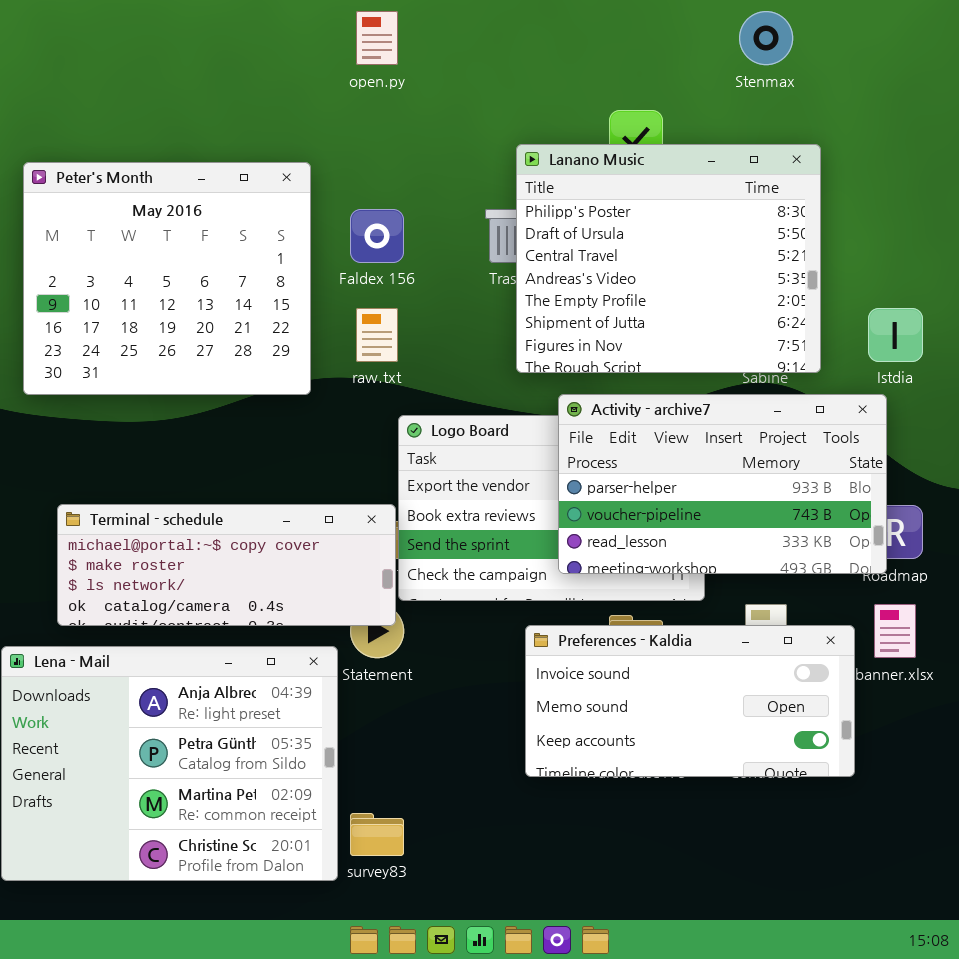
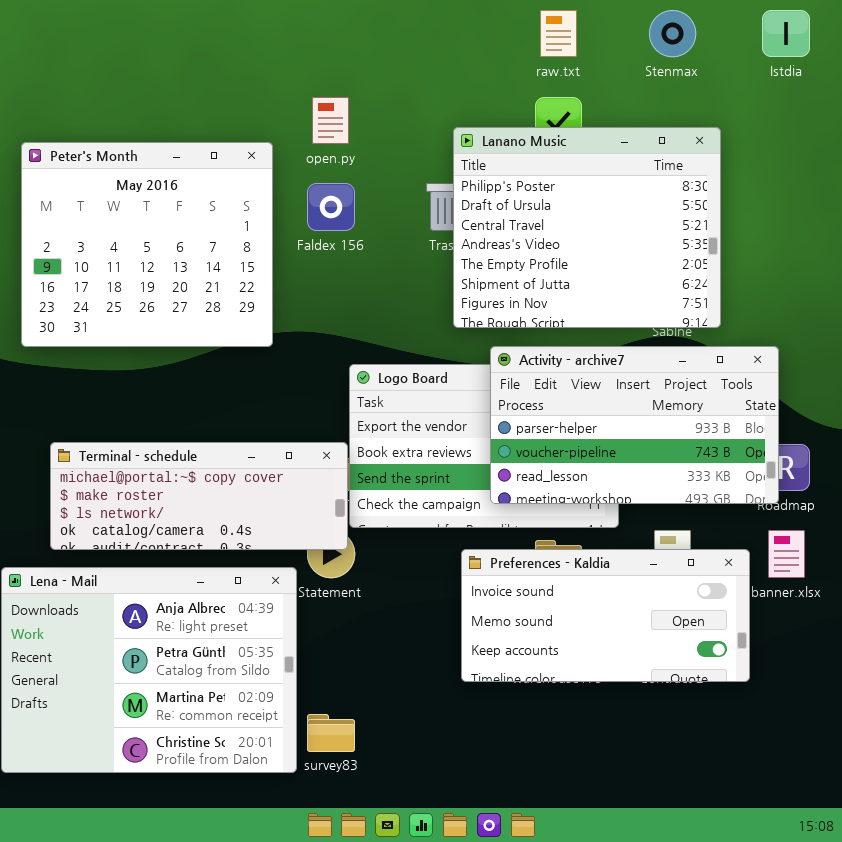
open.py: [356,11,398,65] -> [312,97,349,144], moved
raw.txt: [356,308,398,362] -> [540,10,577,57], moved
Istdia: [868,308,923,362] -> [762,10,810,57], moved

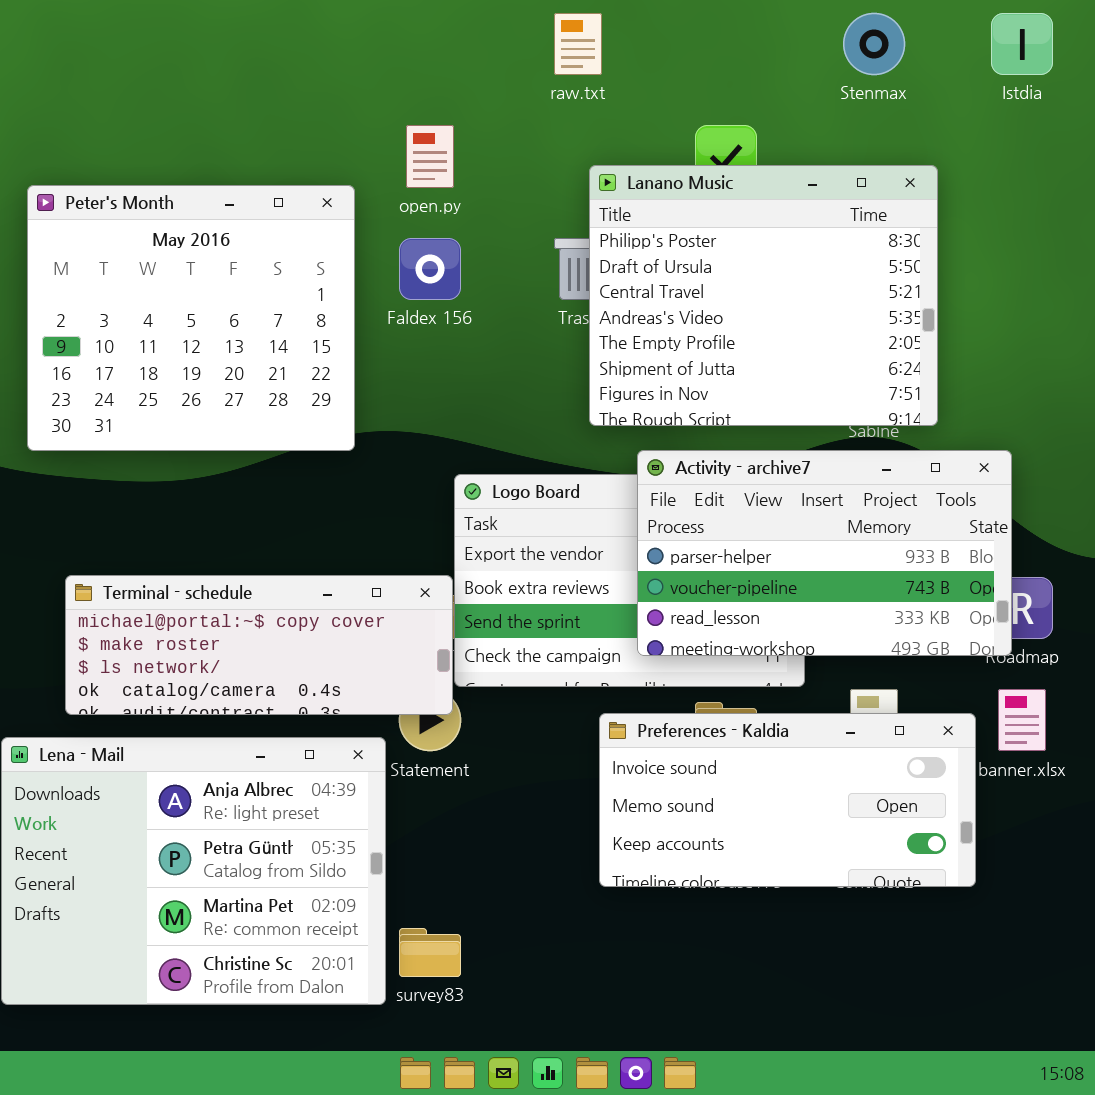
raw.txt: [540,10,577,57] -> [554,13,602,75], moved

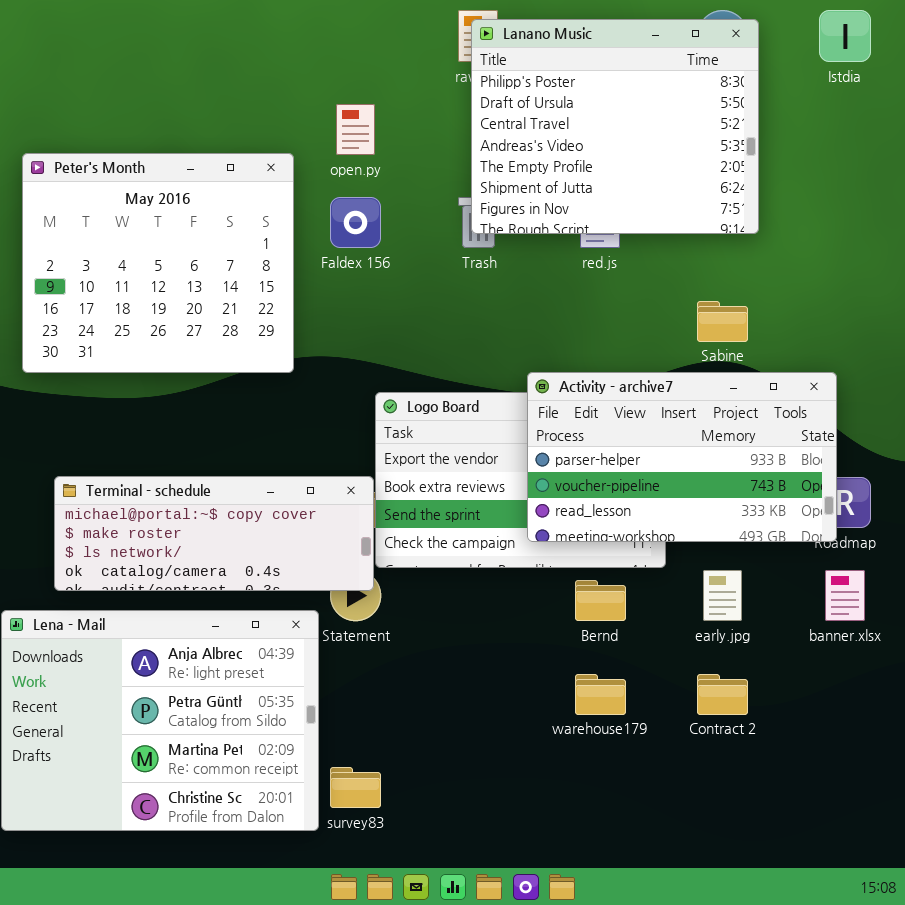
Lanano Music: [589,165,938,426] -> [471,19,759,234], moved
Preferences - Kaldia: [599,713,976,887] -> none, closed

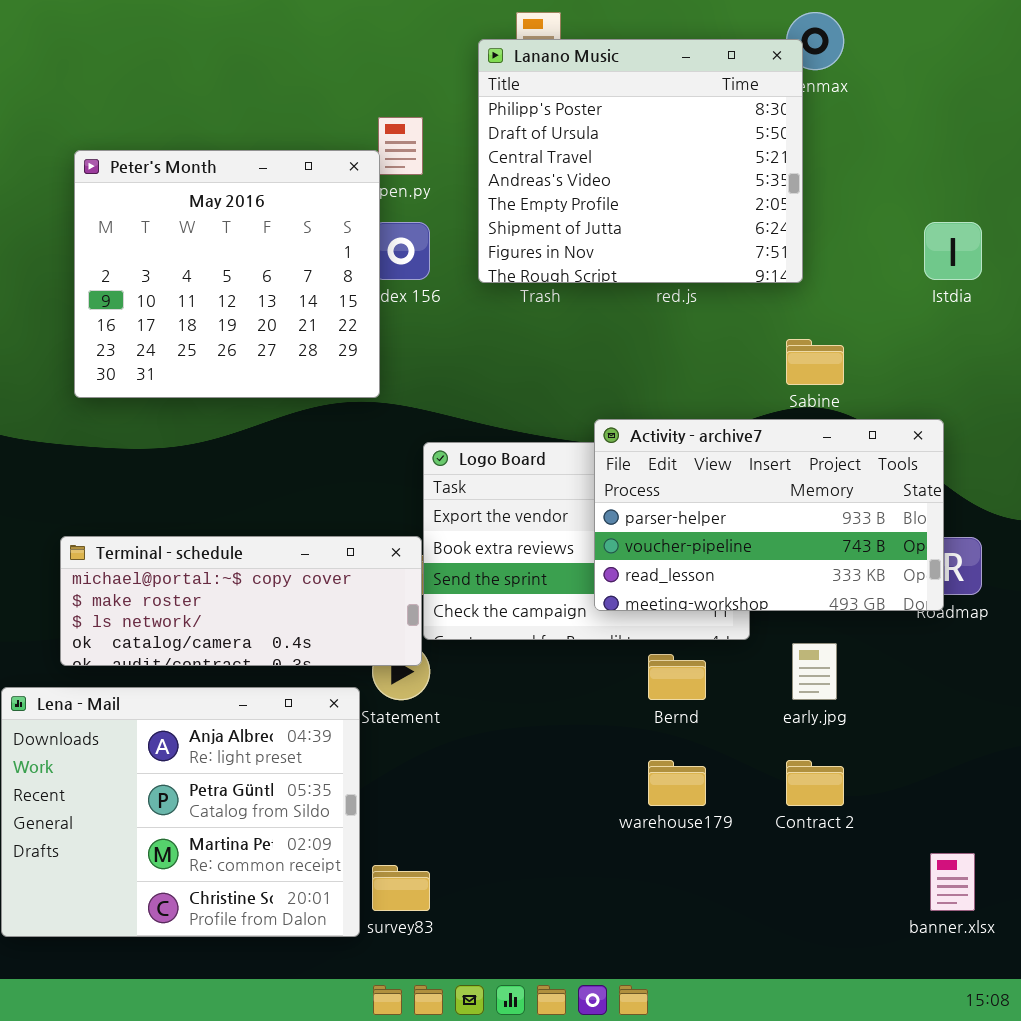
Istdia: [819,10,871,62] -> [924,222,982,280], moved
Lanano Music: [471,19,759,234] -> [478,39,803,283], moved
Peter's Month: [22,153,294,373] -> [74,150,380,398], moved
banner.xlsx: [825,570,865,621] -> [930,853,975,911], moved

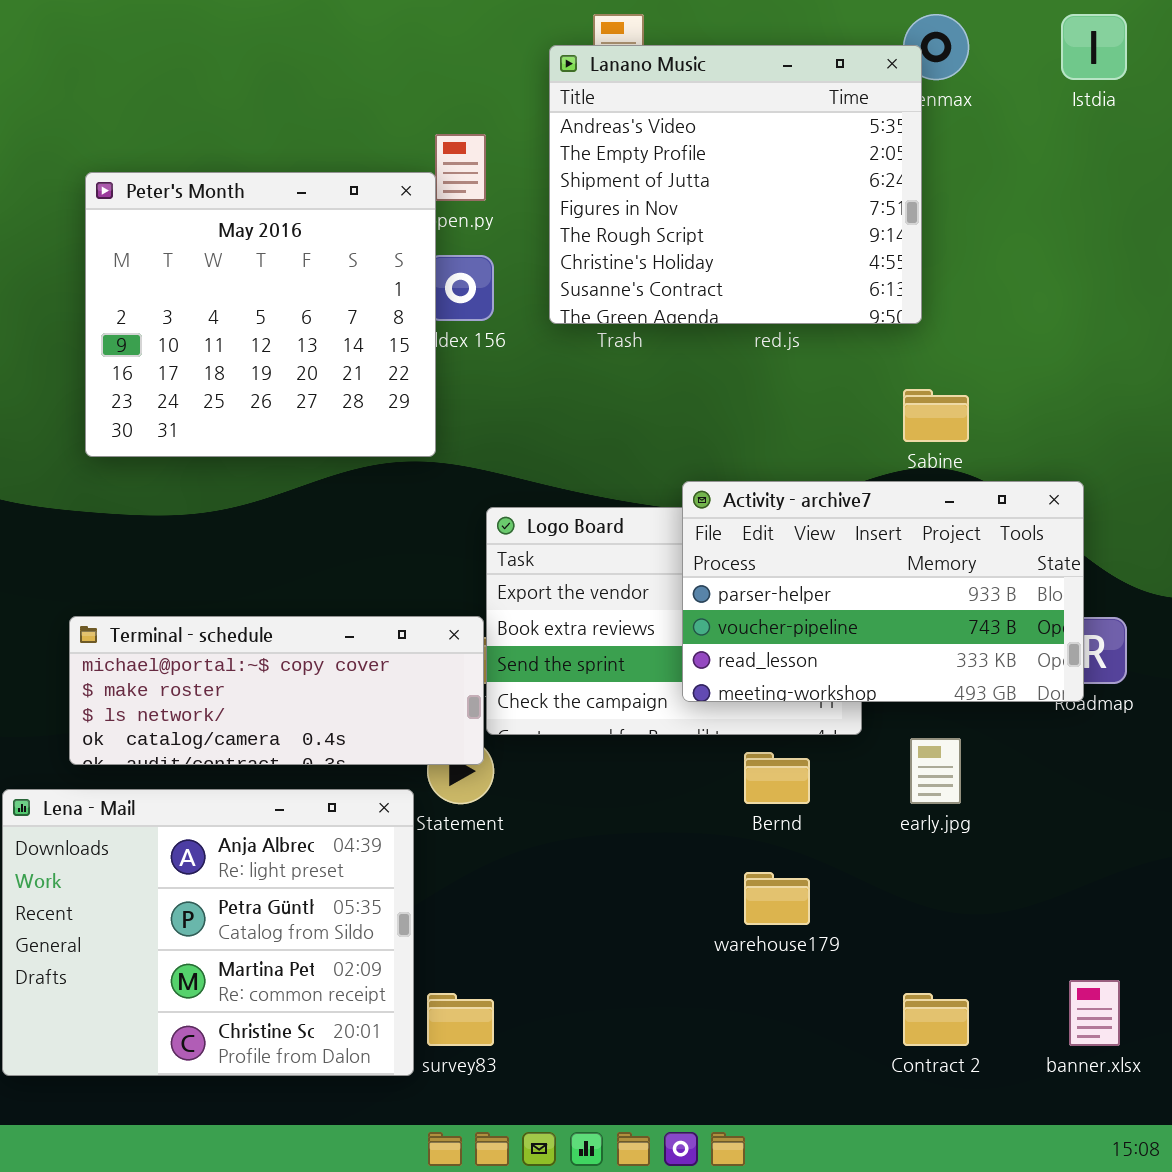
Lanano Music: [478,39,803,283] -> [549,45,922,324], scrolled down 3 rows
Istdia: [924,222,982,280] -> [1061,14,1127,80], moved
Contract 2: [786,760,844,806] -> [903,993,969,1046], moved

